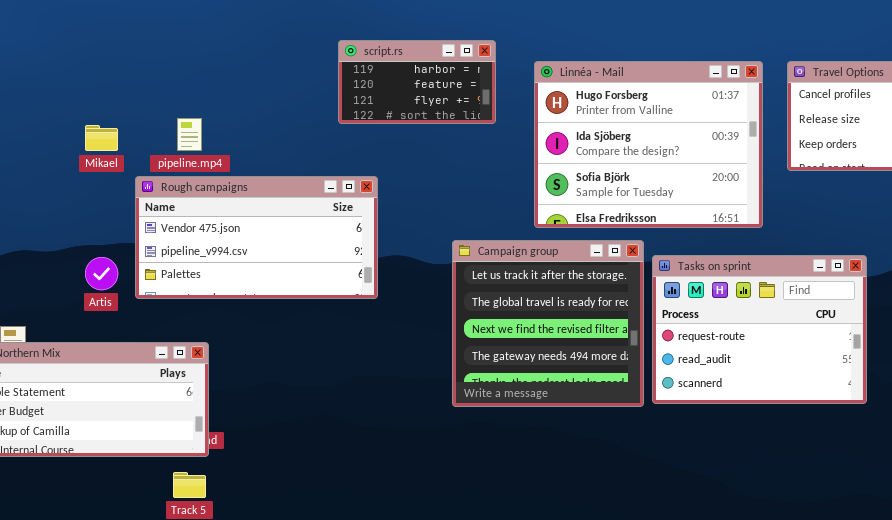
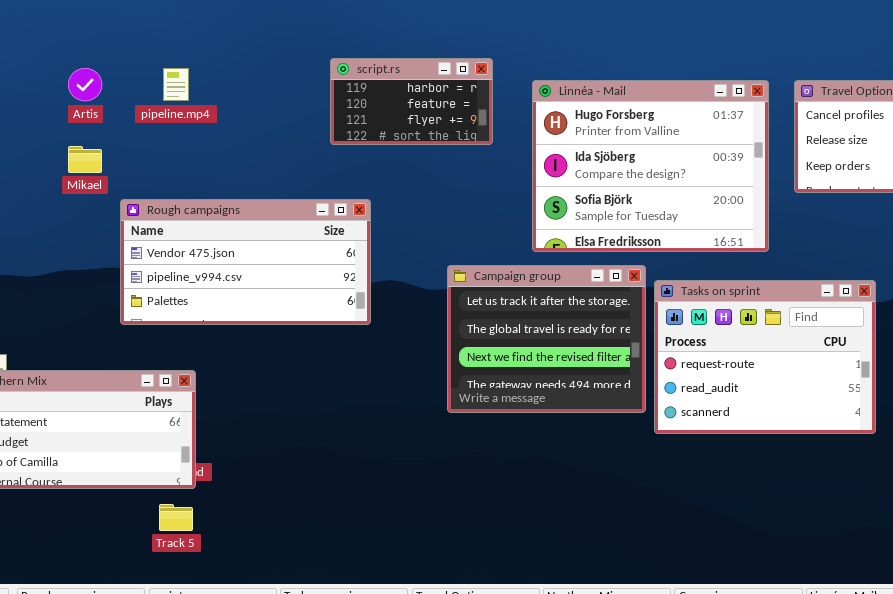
pipeline.mp4: [177,118,202,151] -> [163,68,189,101], moved
Campaign group: [452,240,644,407] -> [447,265,646,413], resized
Artis: [85,257,118,290] -> [68,68,102,101], moved

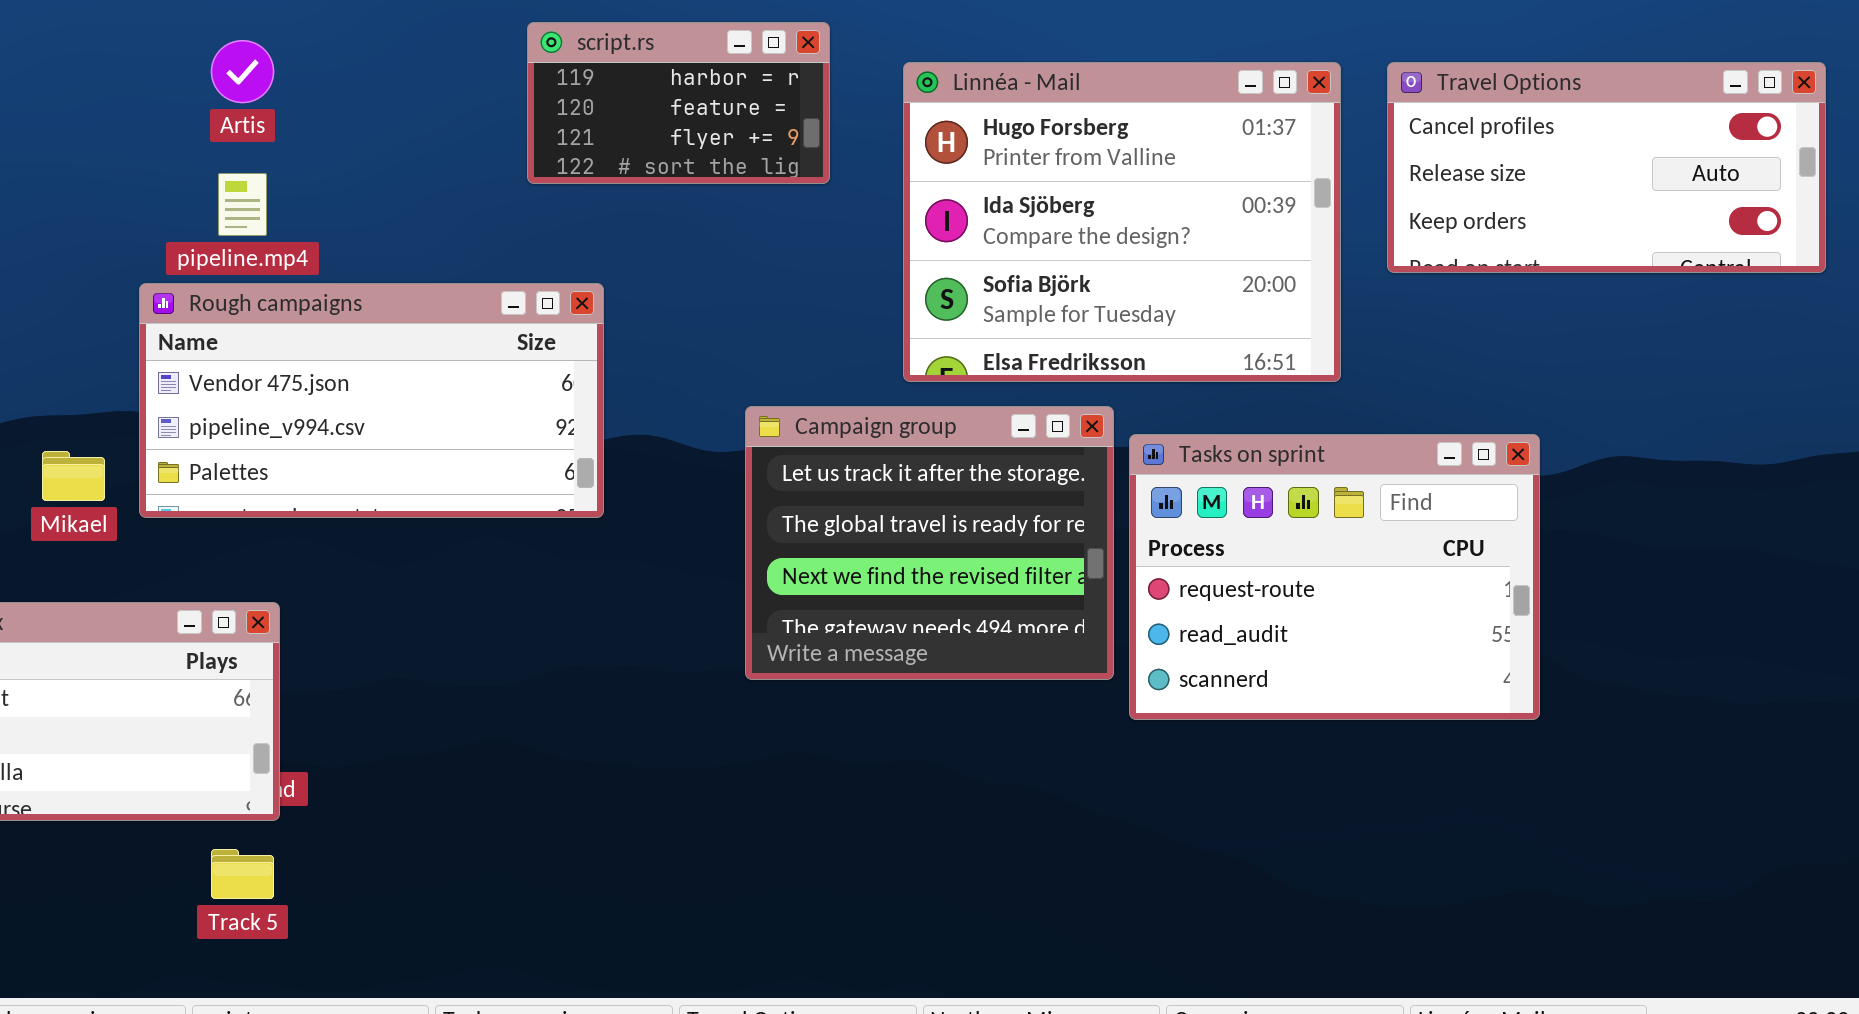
Artis: [68,68,102,101] -> [211,40,274,103], moved
pipeline.mp4: [163,68,189,101] -> [218,173,267,236], moved
Mikael: [68,146,102,173] -> [42,451,105,501], moved

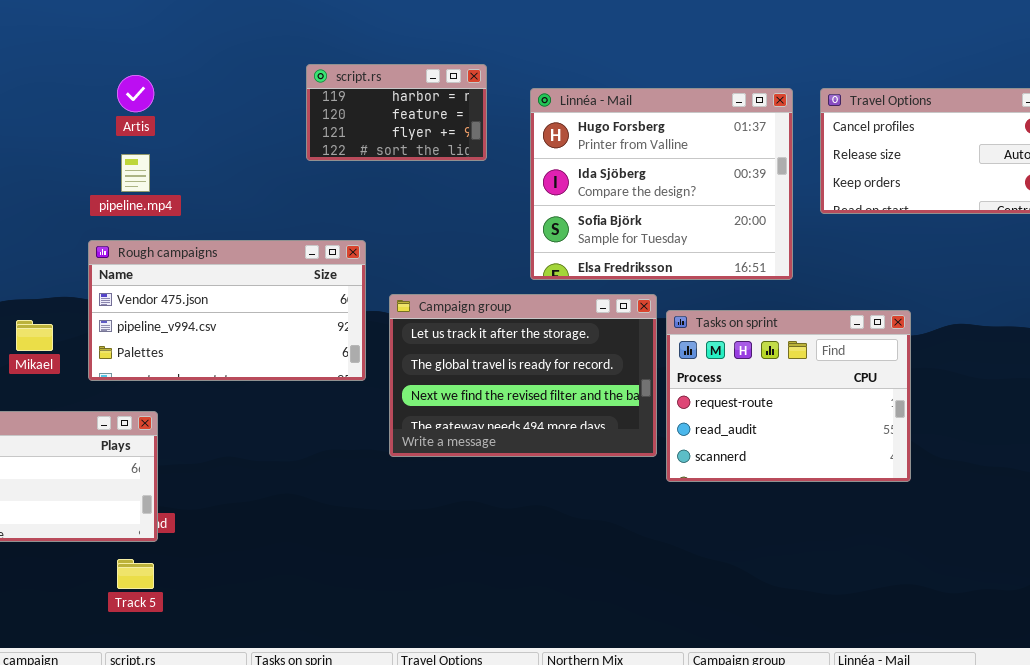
Rough campaigns: [139,283,604,518] -> [88,240,366,381], moved
Campaign group: [745,406,1114,680] -> [389,294,657,457], resized

